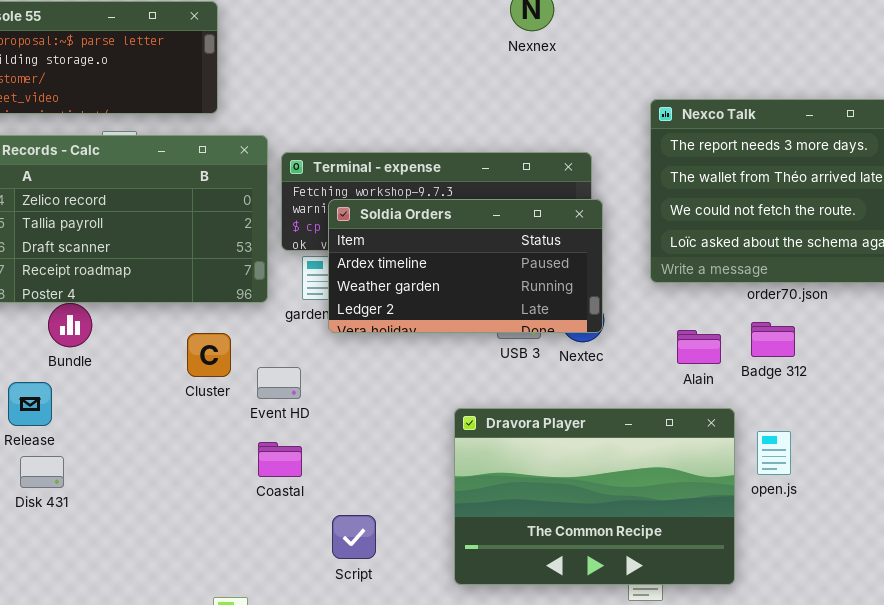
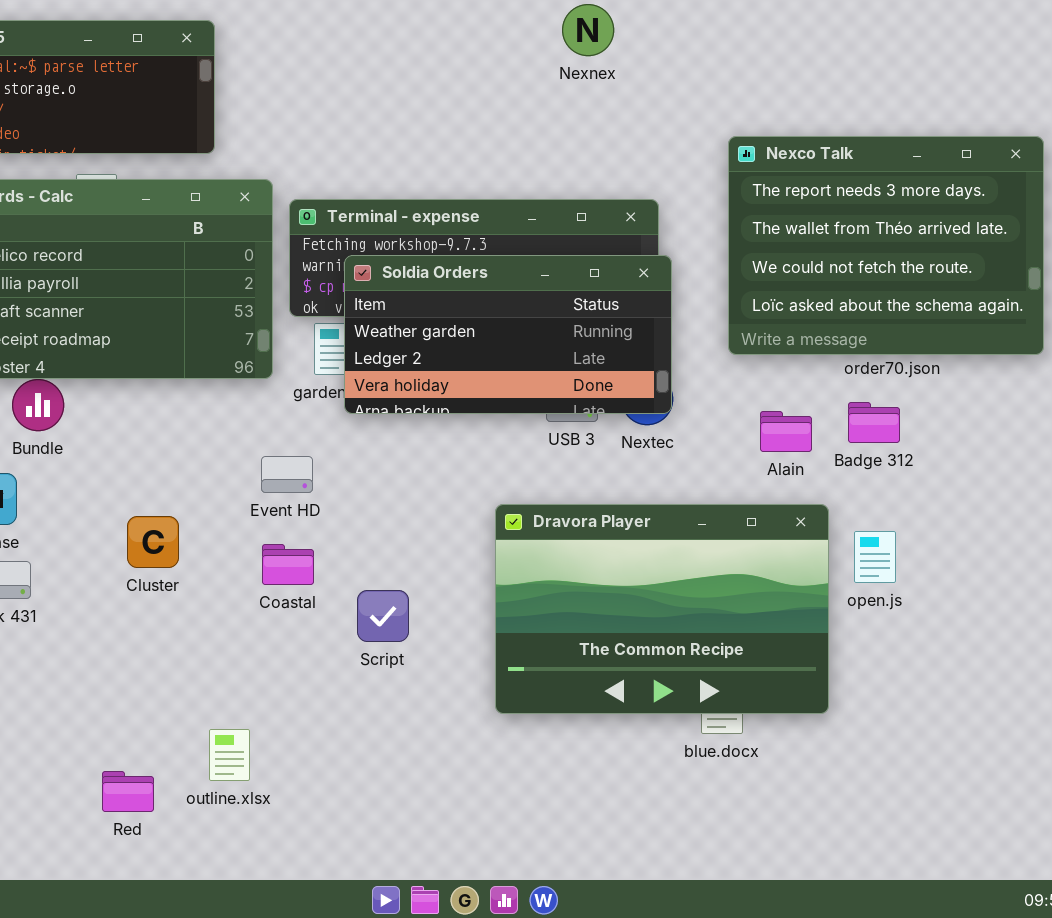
Soldia Orders: [328,199,603,333] -> [344,255,672,414], scrolled down 1 row
Cluster: [187,333,231,377] -> [127,516,179,568], moved
Script: [332,515,376,559] -> [357,590,409,642], moved

